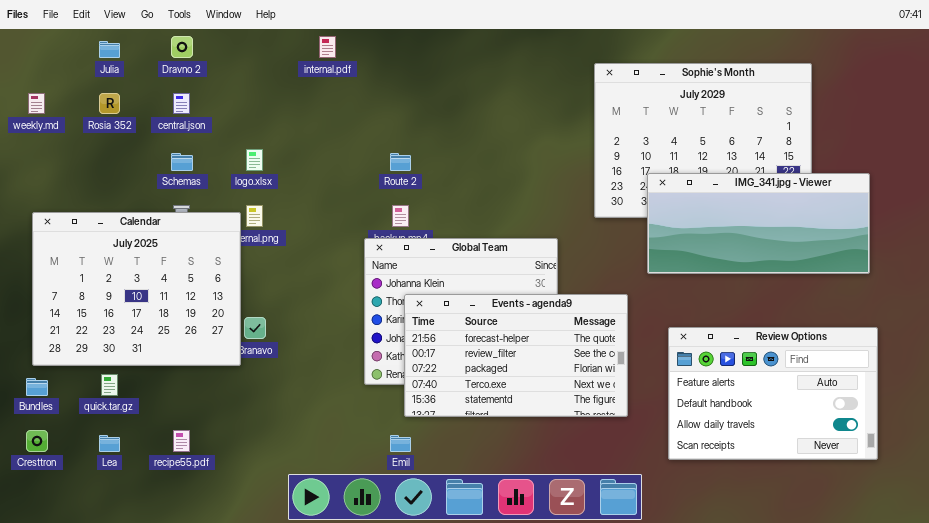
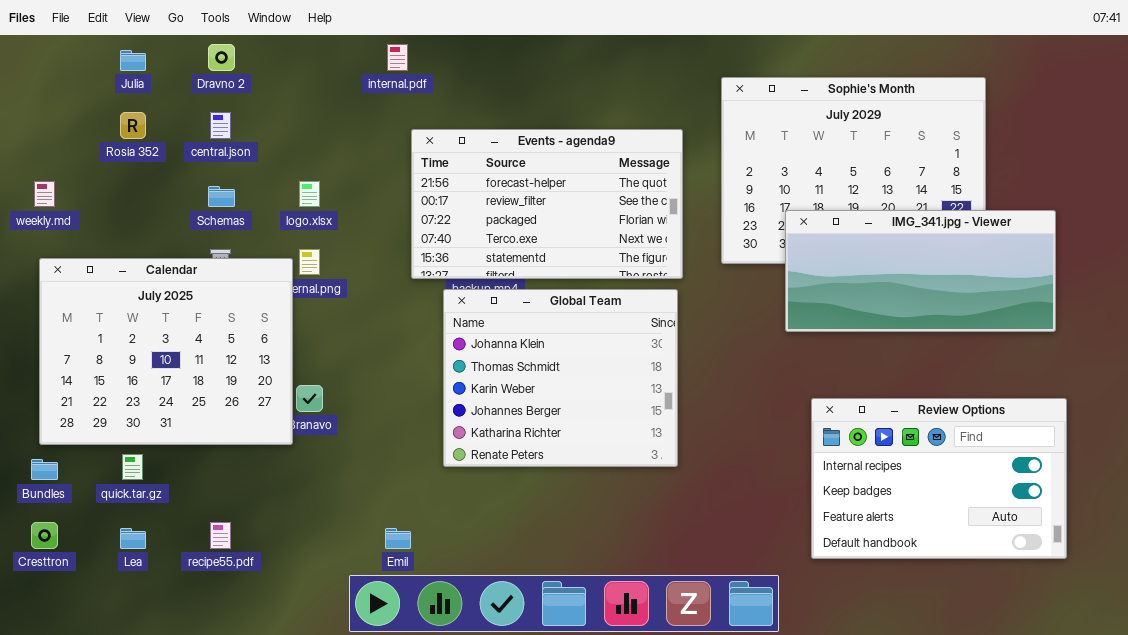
weekly.md: [28,93,45,114] -> [34,181,55,207], moved
Events - agenda9: [404,294,628,417] -> [411,129,683,279], moved
Review Options: [668,327,878,460] -> [811,398,1067,559], scrolled up 2 rows
Emil: [390,435,411,452] -> [385,528,411,549], moved

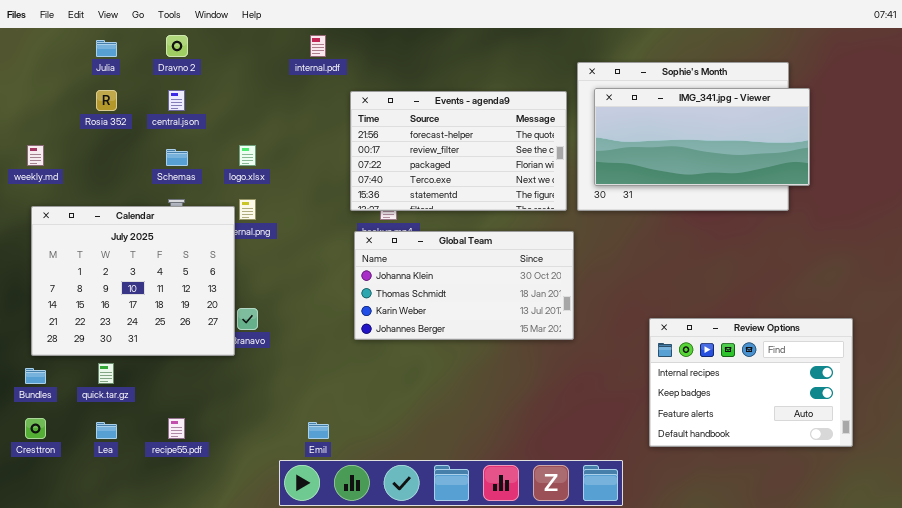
Events - agenda9: [411,129,683,279] -> [350,91,567,211], moved
IMG_341.jpg - Viewer: [785,210,1056,332] -> [594,88,810,186], moved
Global Team: [443,289,678,467] -> [354,231,574,340], resized

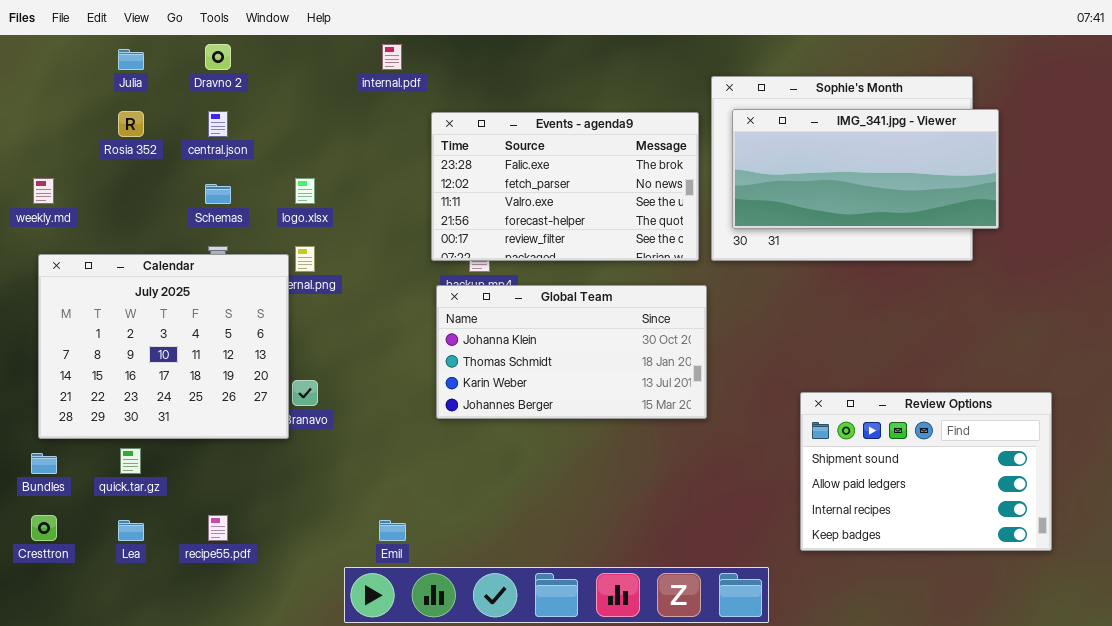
Events - agenda9: [350,91,567,211] -> [431,112,699,261], scrolled up 3 rows
Review Options: [649,318,853,447] -> [800,392,1052,551], scrolled up 2 rows

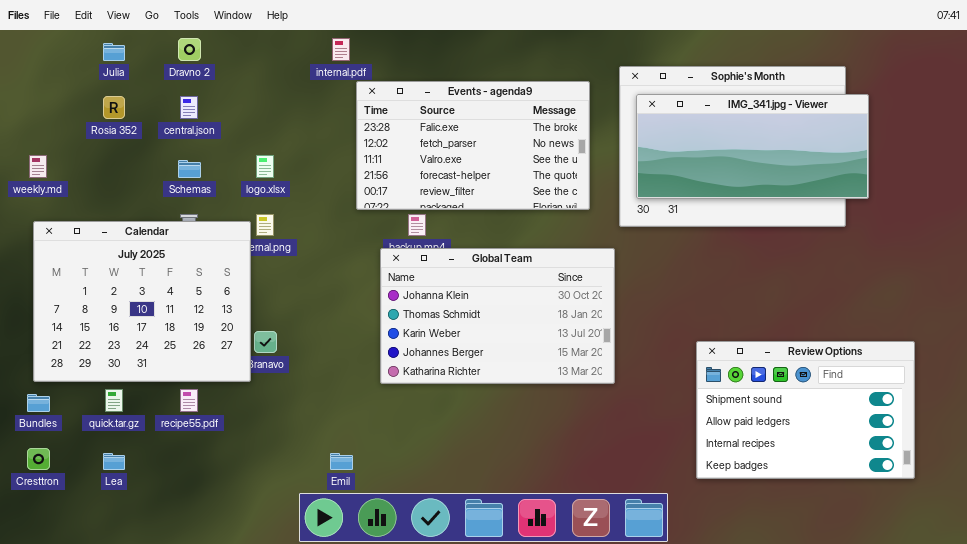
Events - agenda9: [431,112,699,261] -> [356,81,590,210], moved
Global Team: [436,285,707,419] -> [380,248,615,384], resized
recipe55.pdf: [208,515,228,541] -> [180,389,198,412], moved

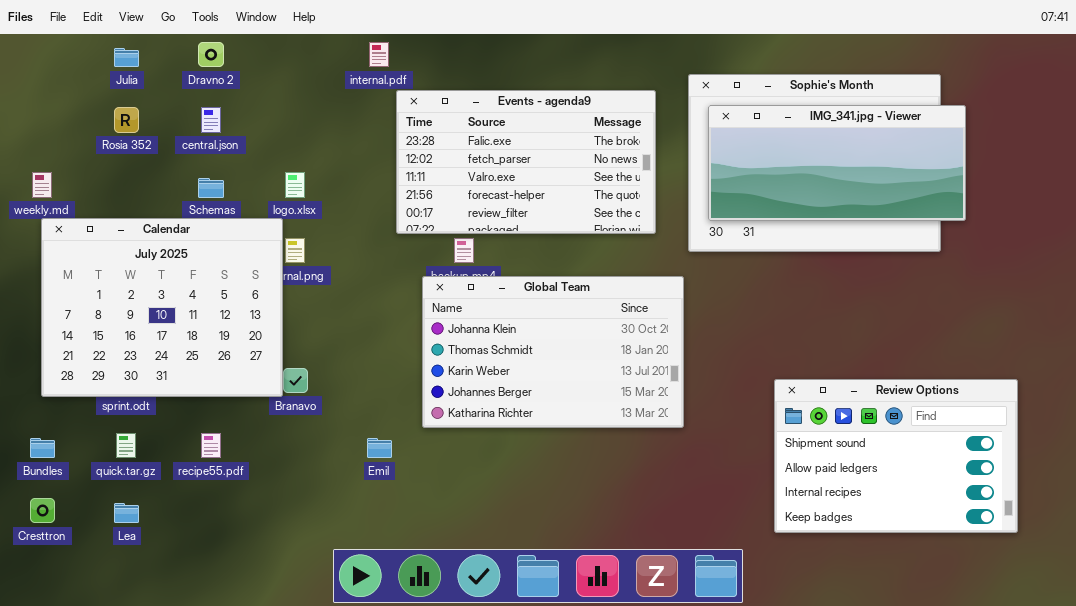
Calendar: [33,221,251,382] -> [41,218,283,397], moved
Emil: [330,453,353,470] -> [367,438,392,458], moved

